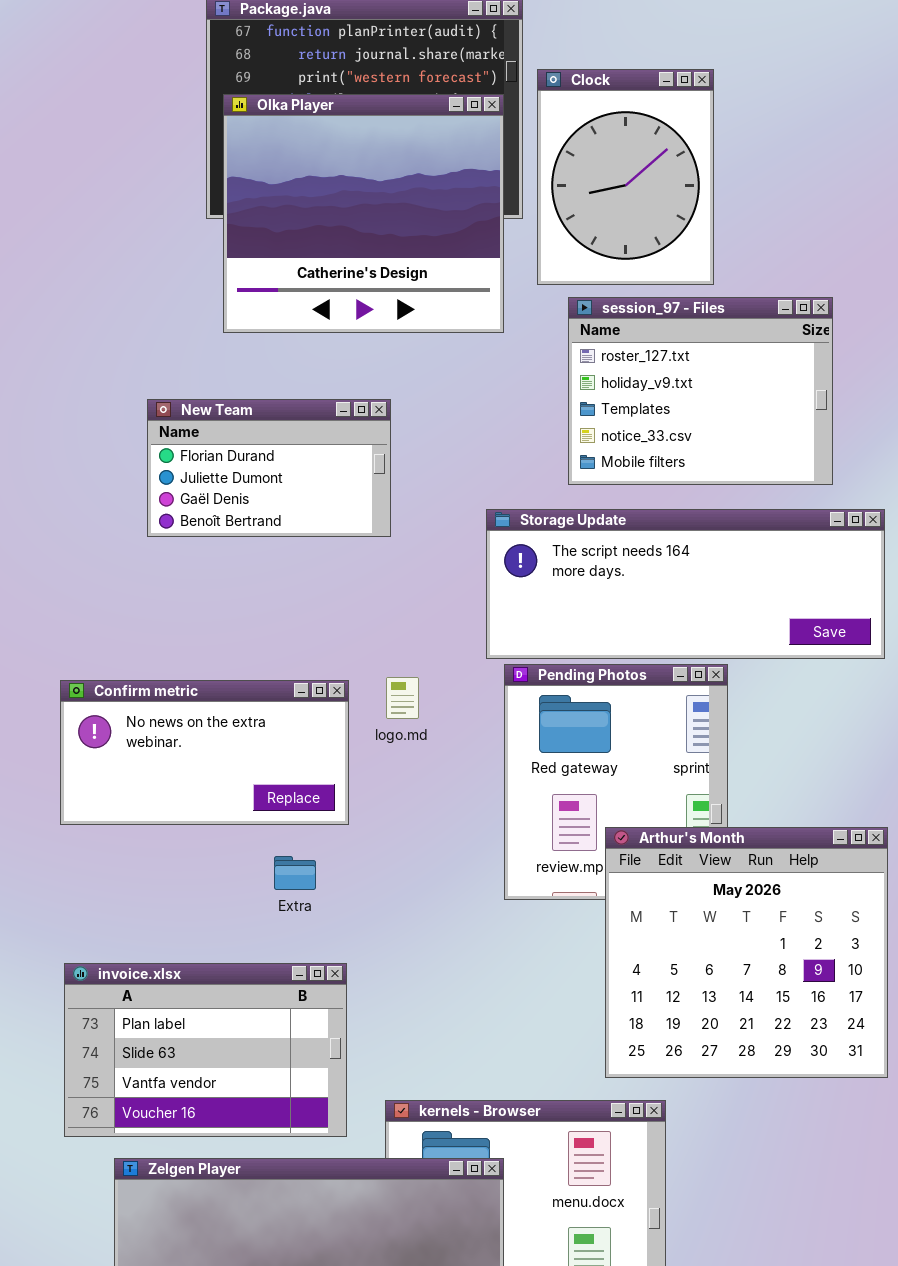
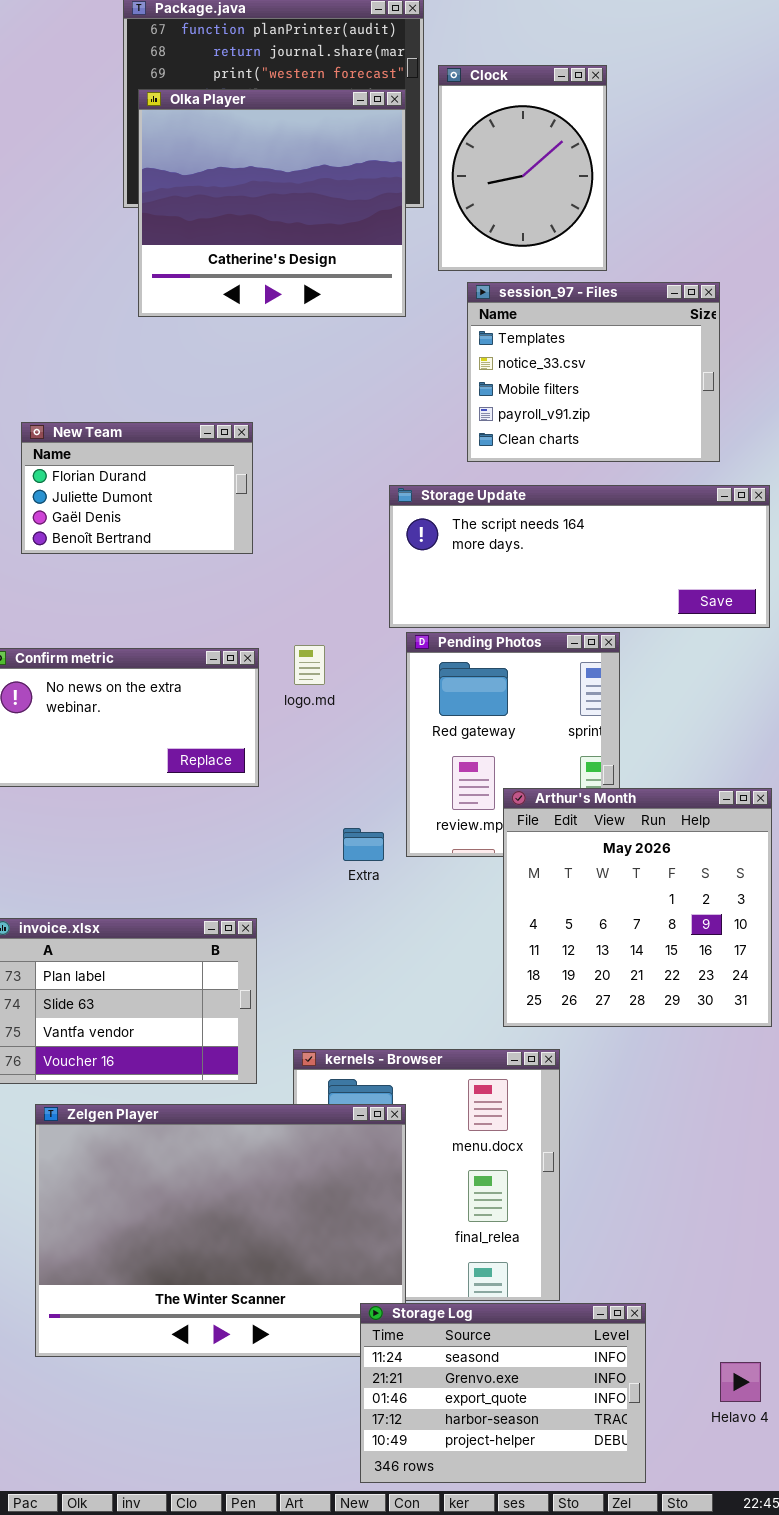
session_97 - Files: [568,297,833,485] -> [467,282,720,462], scrolled down 2 rows
New Team: [147,399,391,537] -> [21,422,253,554], moved
Extra: [274,856,316,890] -> [343,828,384,861], moved

